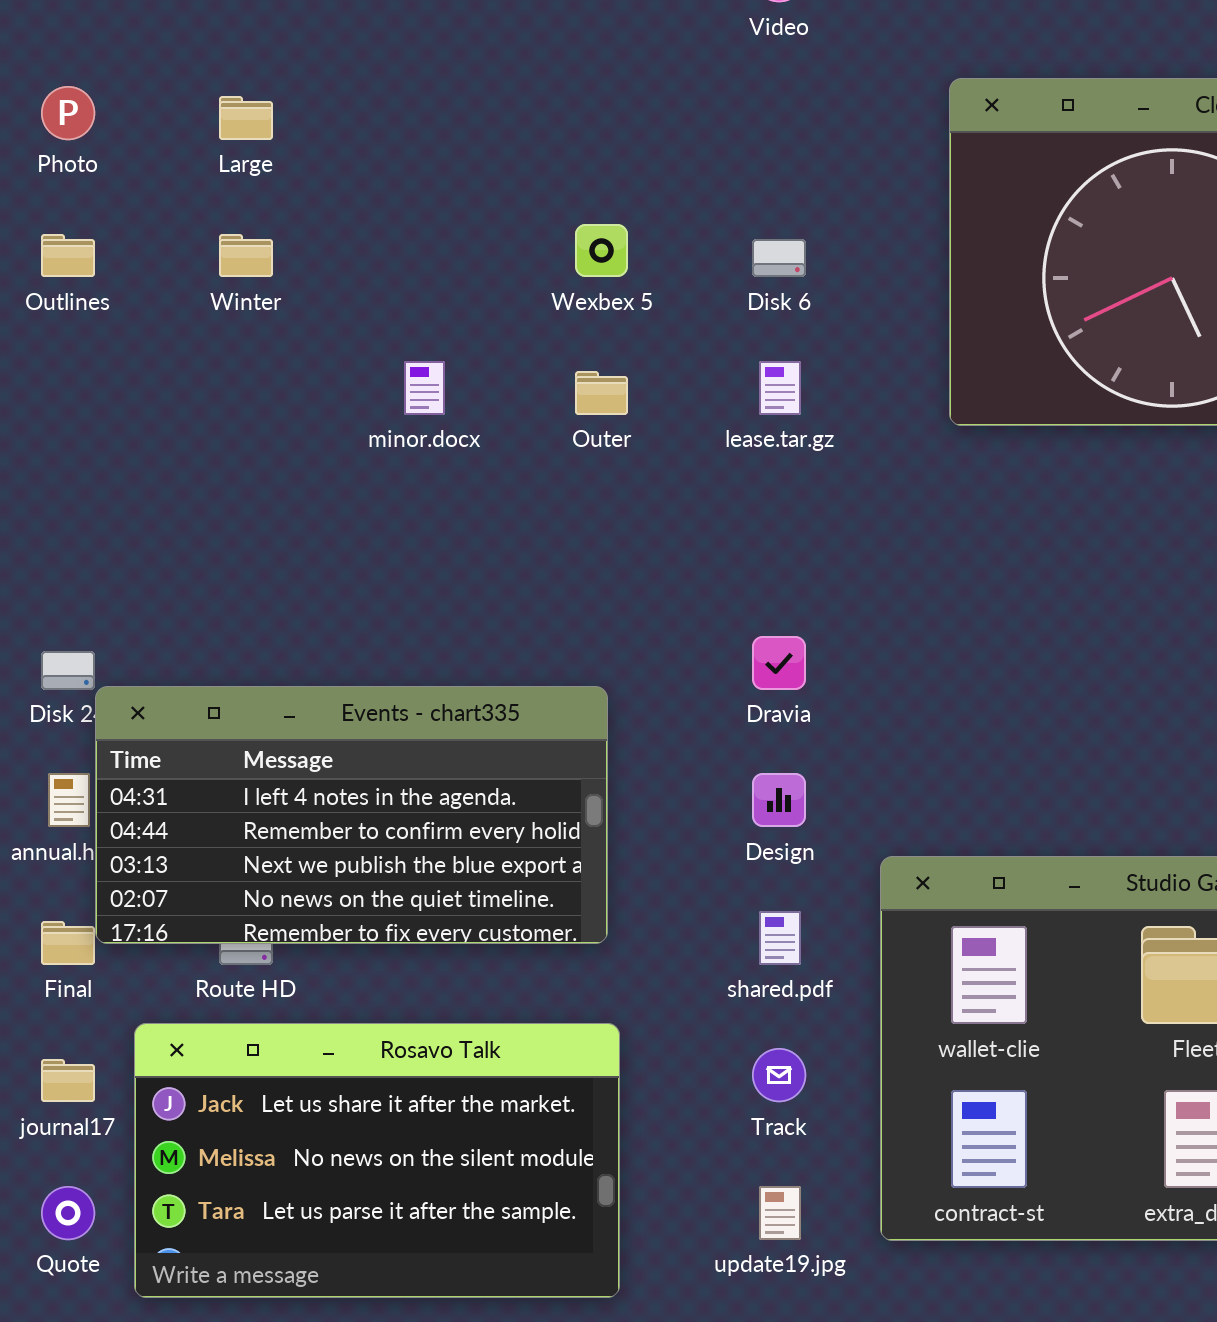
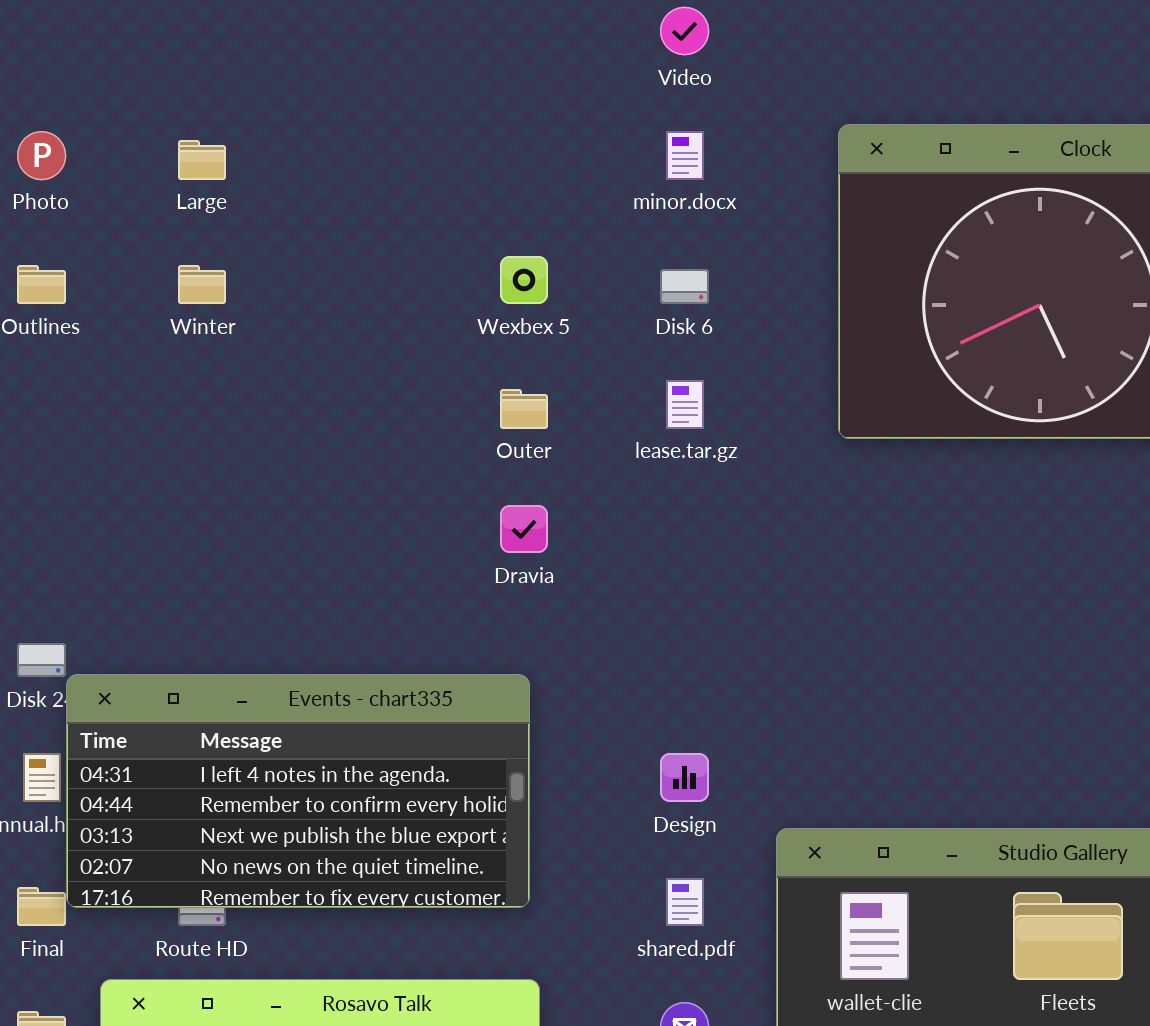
minor.docx: [404,361,445,415] -> [666,131,704,180], moved
Dravia: [752,636,806,690] -> [500,505,548,553], moved

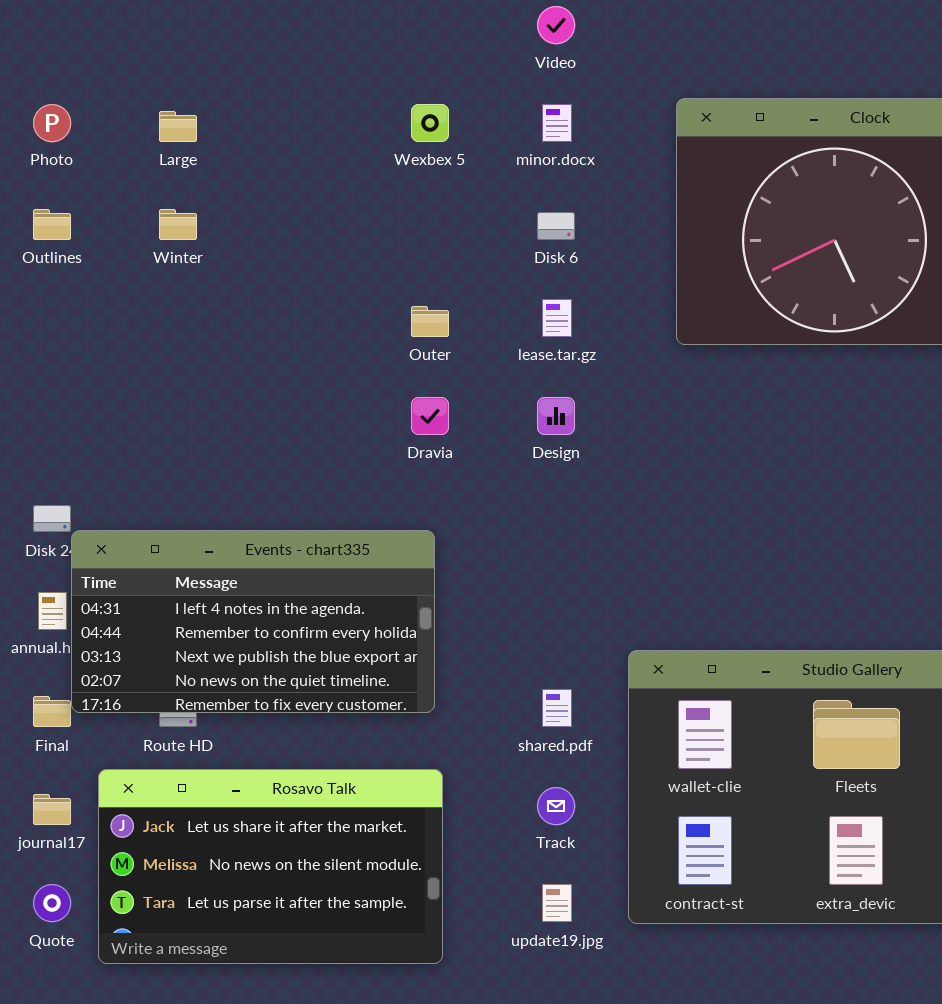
Wexbex 5: [500,256,548,304] -> [411,104,449,142], moved
Design: [660,753,709,802] -> [537,397,575,435], moved

